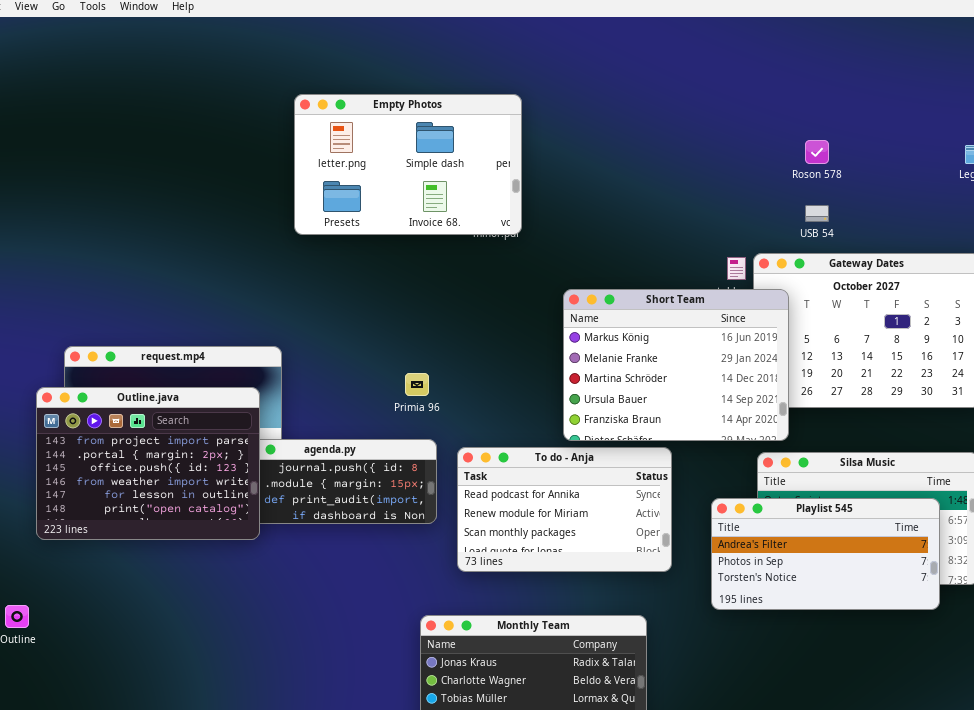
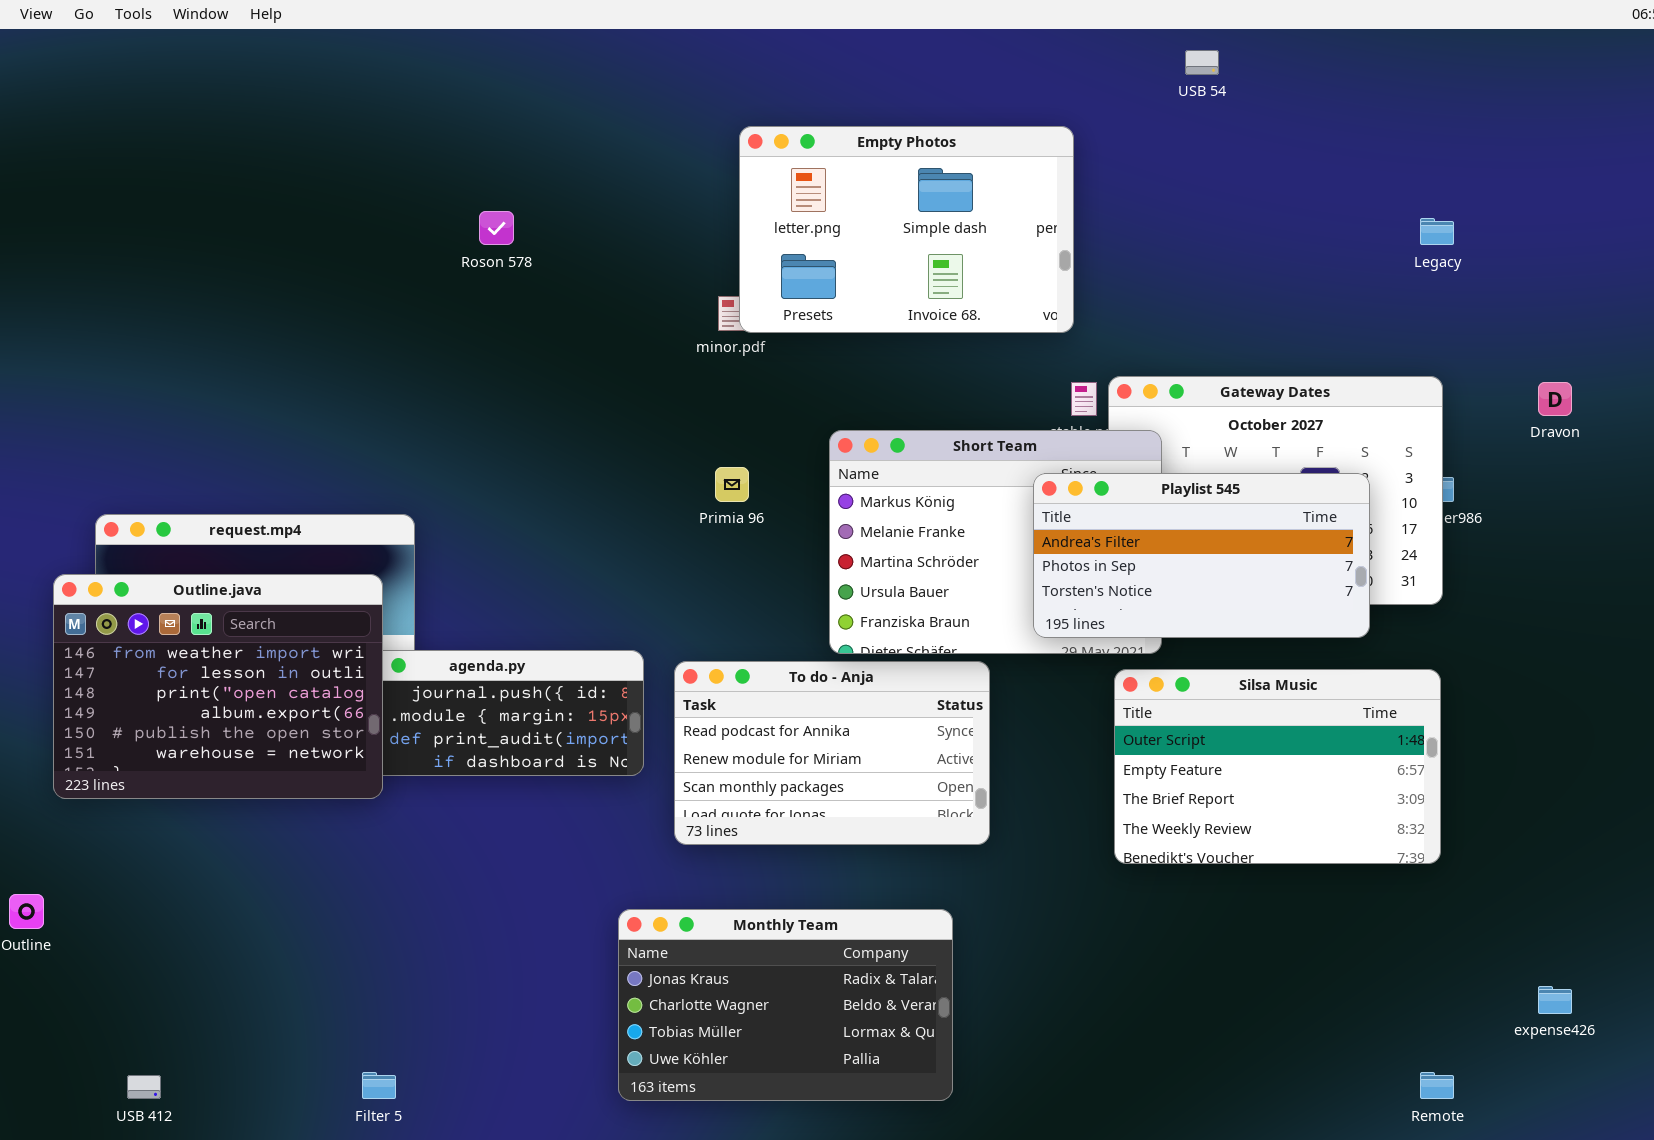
Empty Photos: [294,94,522,235] -> [739,126,1074,333], moved
Roson 578: [805,140,829,164] -> [479,211,514,245], moved
USB 54: [805,205,829,222] -> [1185,50,1219,75], moved
Primia 96: [405,373,429,396] -> [715,467,749,502], moved
Outline.java: [36,387,260,540] -> [53,574,383,799], scrolled down 3 rows
Playlist 545: [711,498,940,610] -> [1033,473,1370,638], moved

